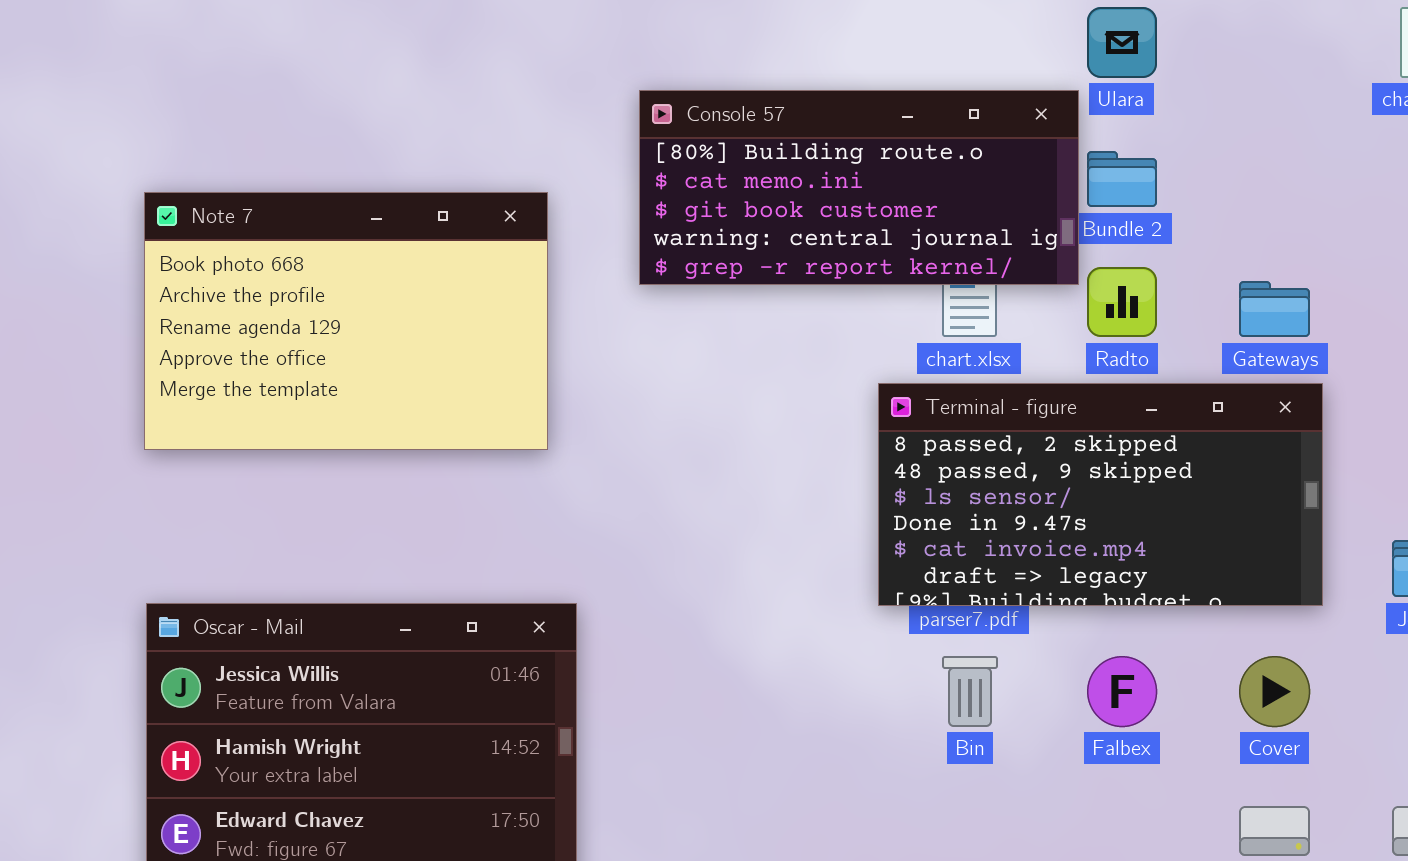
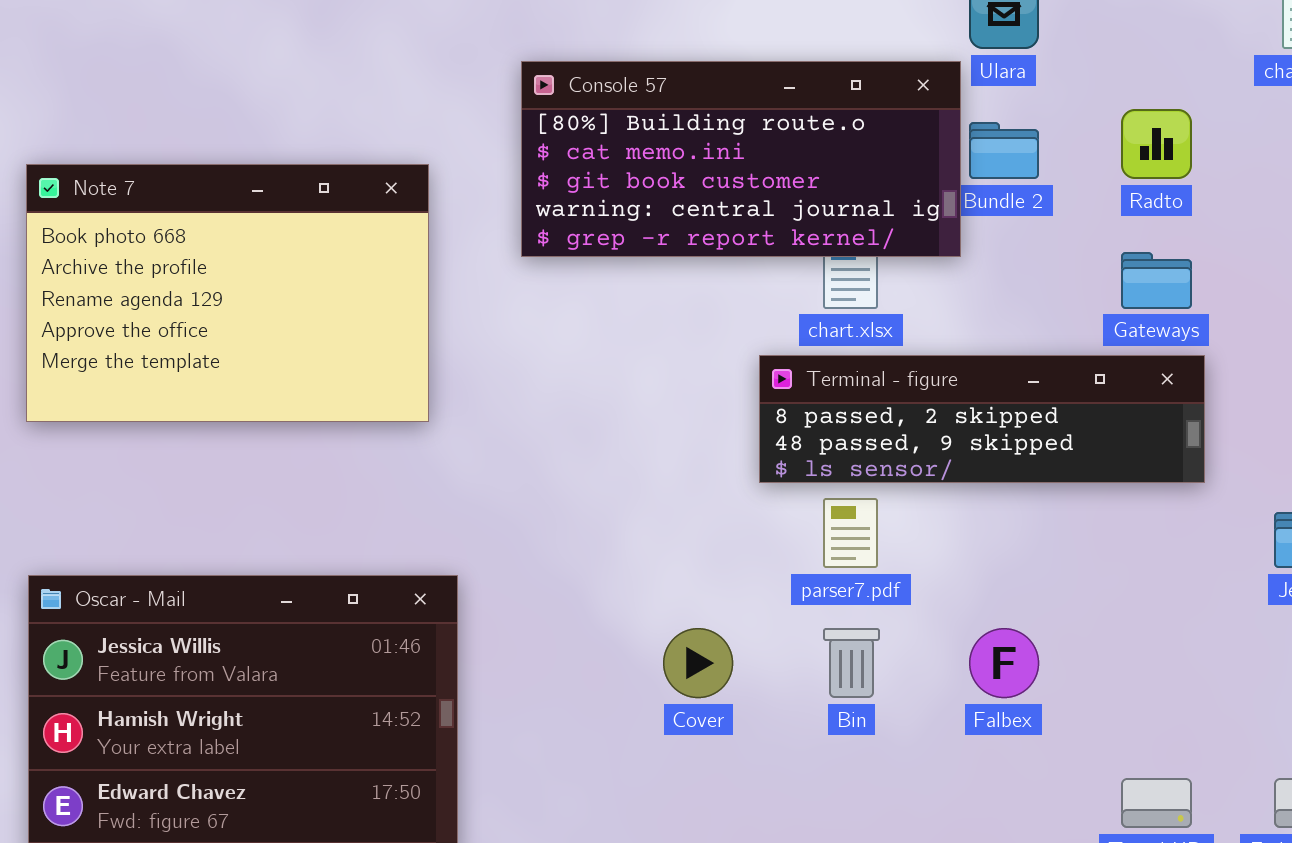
Radto: [1087,267,1157,337] -> [1121,109,1192,179], moved
Terminal - figure: [878,383,1323,606] -> [759,355,1205,483], resized
Cover: [1239,656,1310,727] -> [663,628,733,698], moved

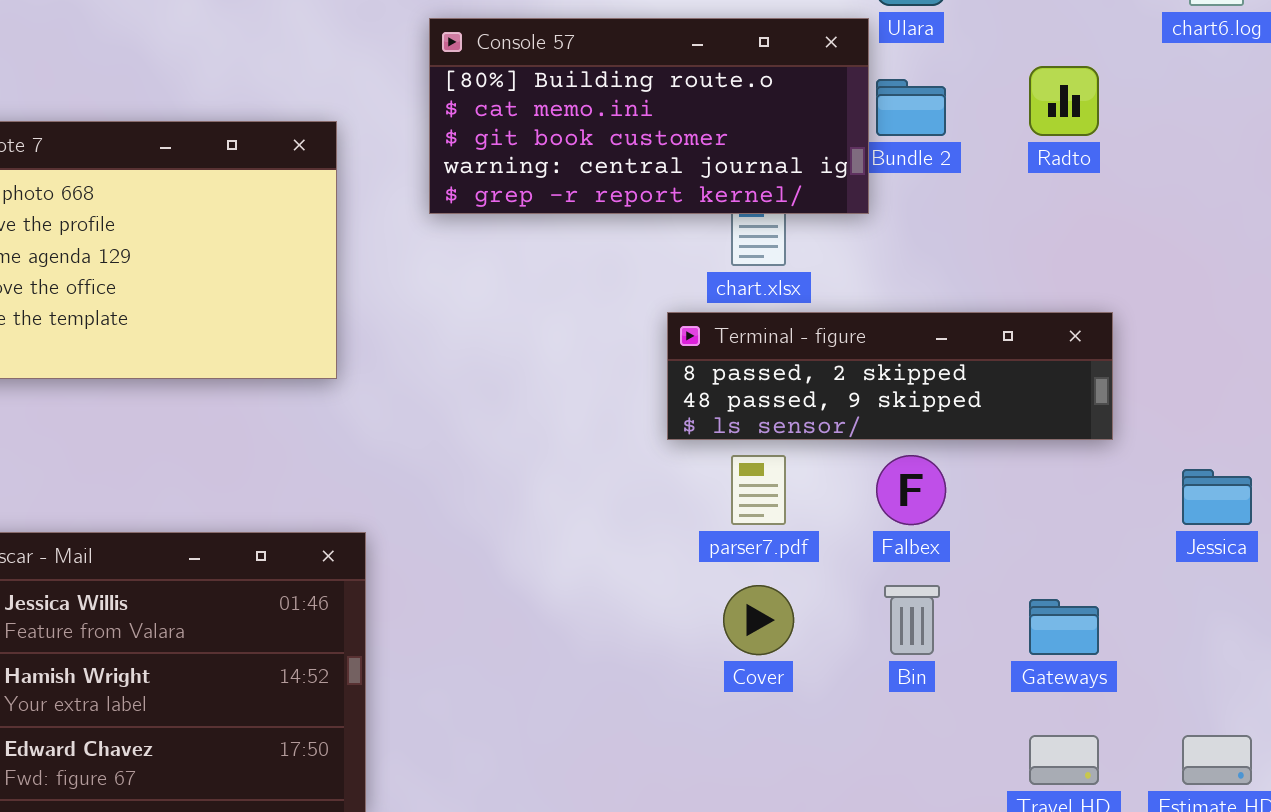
Gateways: [1121,252,1192,309] -> [1029,599,1099,655], moved
Cover: [663,628,733,698] -> [723,585,794,655], moved
Bin: [823,628,880,698] -> [884,585,940,655], moved
Falbex: [969,628,1039,698] -> [876,455,946,525], moved

